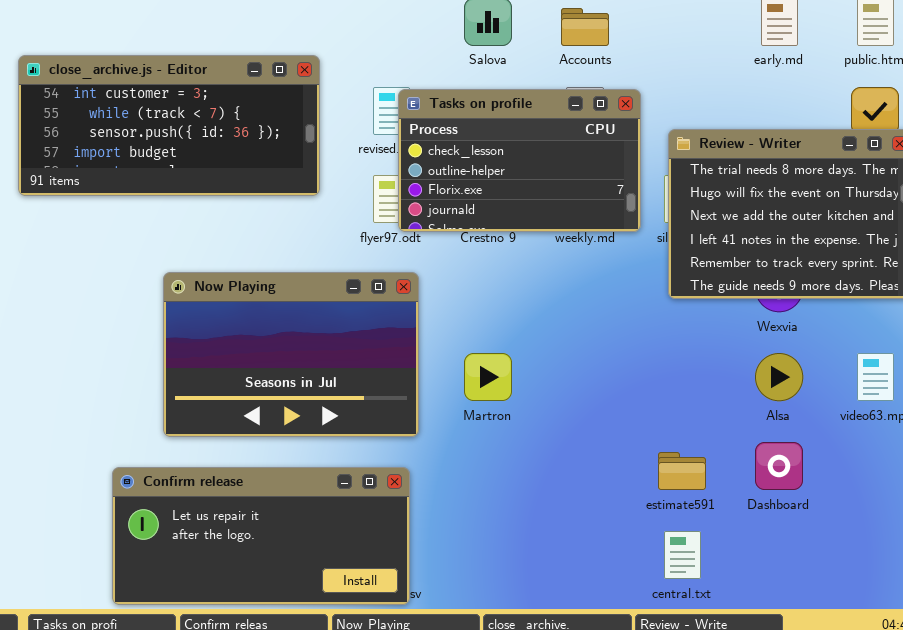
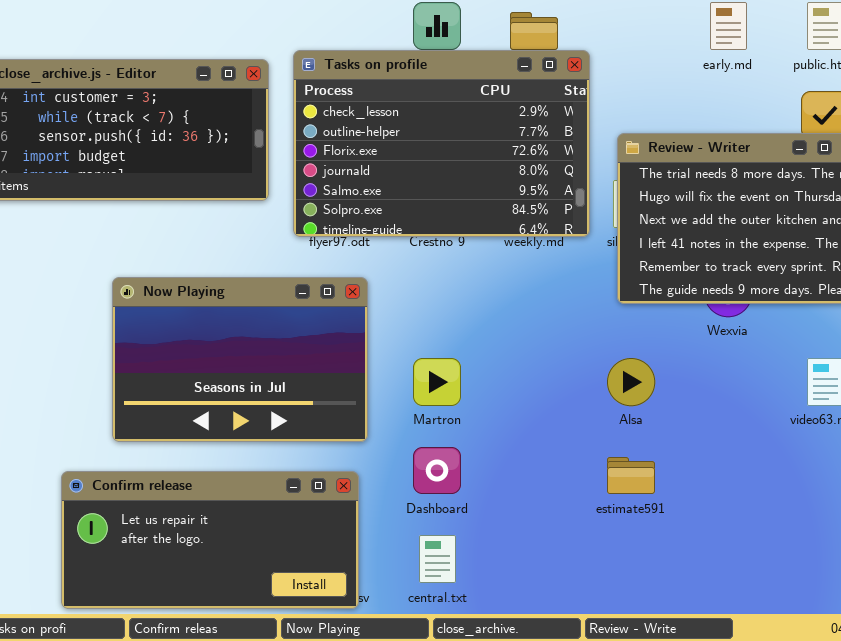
Tasks on profile: [398,89,641,232] -> [293,50,590,237], resized
Alsa: [755,353,803,401] -> [607,358,655,406], moved
Dashboard: [755,442,803,490] -> [413,447,461,494], moved
central.txt: [664,531,701,579] -> [419,535,456,583], moved

